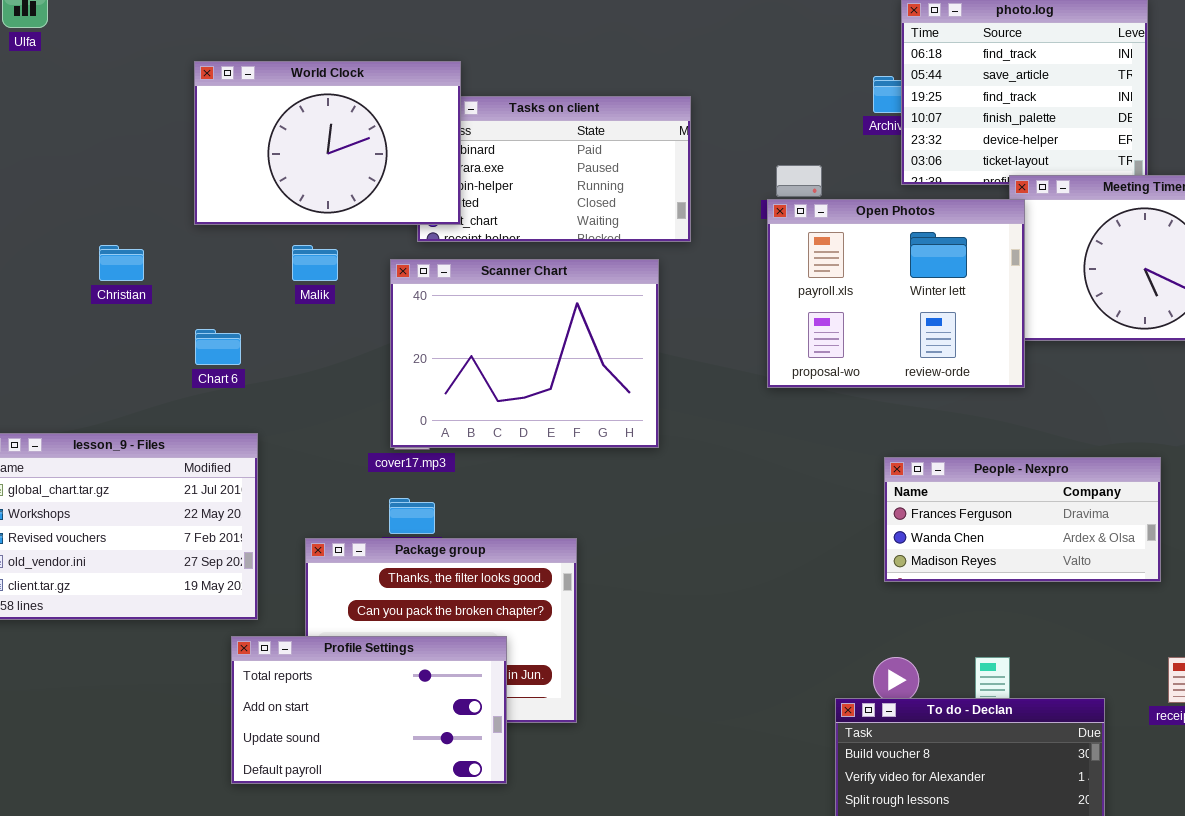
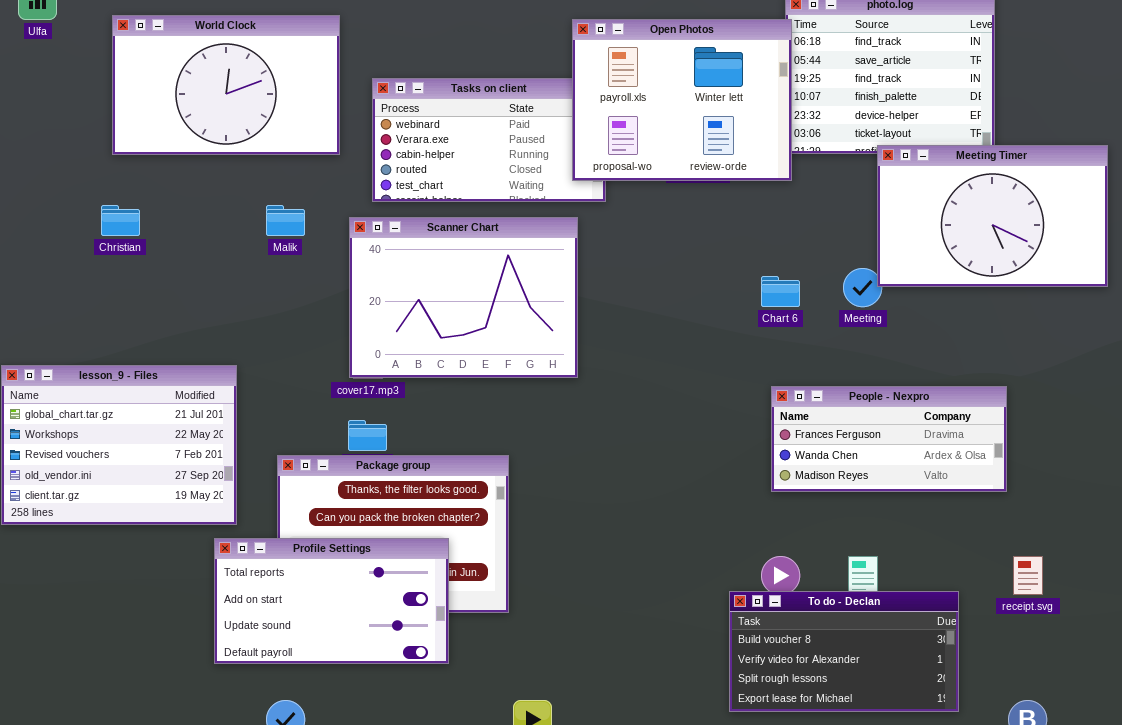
World Clock: [194,61,461,225] -> [112,15,340,155], moved
Open Photos: [767,199,1025,388] -> [572,19,792,181], moved
Chart 6: [195,329,241,365] -> [761,276,800,307], moved

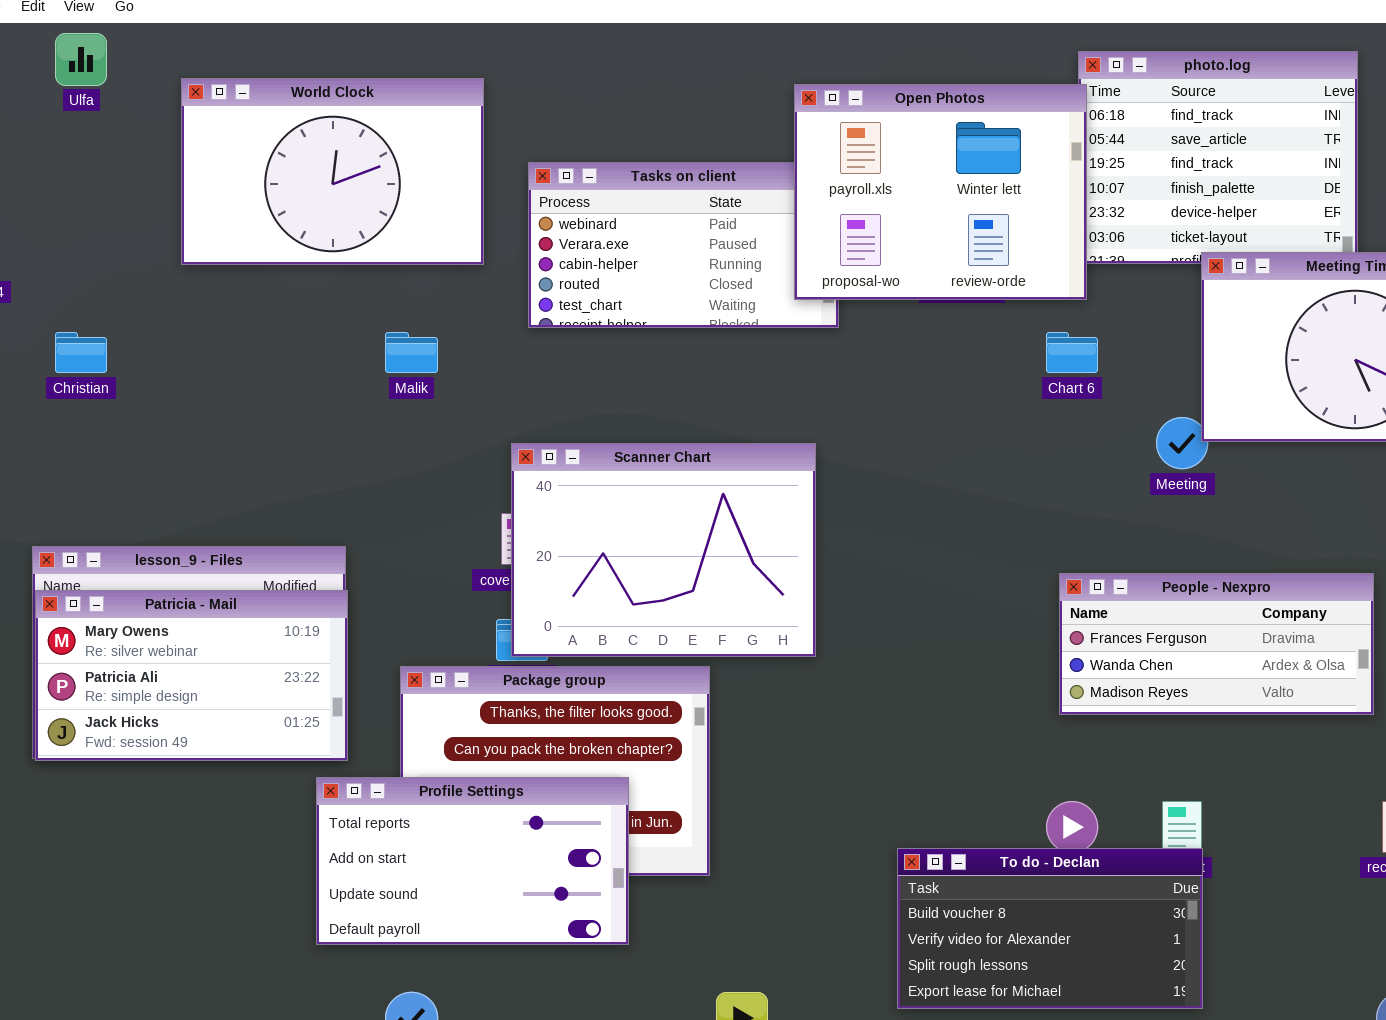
Christian: [101,205,140,236] -> [55,332,107,373], moved
Scanner Chart: [349,217,578,378] -> [511,443,816,657], moved
Chart 6: [761,276,800,307] -> [1046,332,1098,373], moved
Patricia - Mail: none -> [35,590,348,761], opened
To do - Declan: [729,591,959,712] -> [897,848,1203,1009], moved

